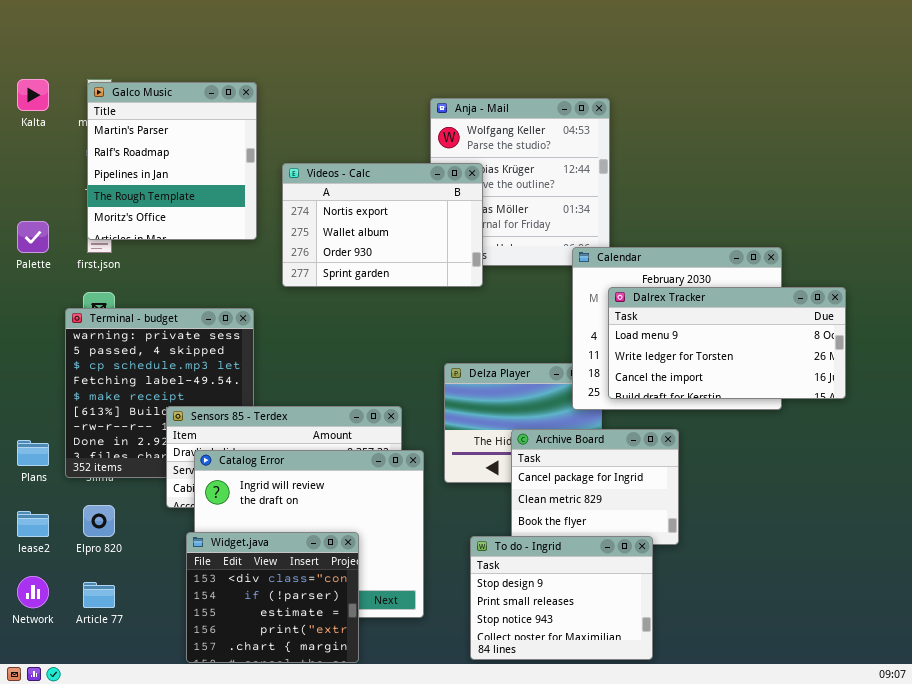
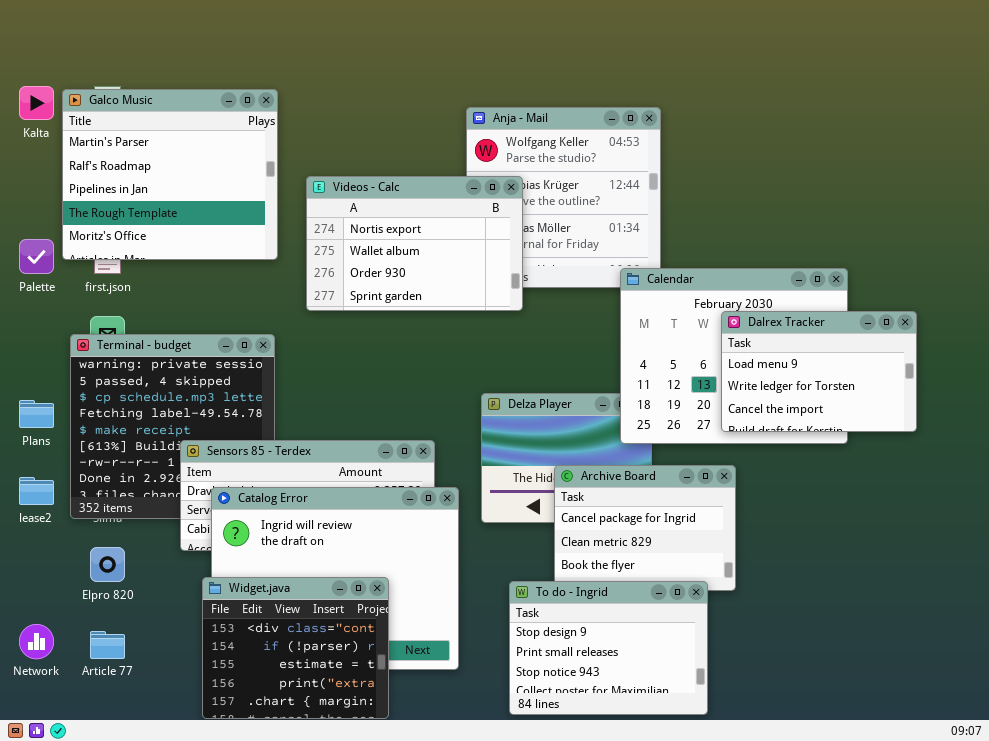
Galco Music: [87,82,257,240] -> [62,89,278,260], resized
Dalrex Tracker: [608,287,846,399] -> [721,311,917,432], resized
Plans: [17,440,49,466] -> [19,400,54,428], moved
lease2: [17,511,49,537] -> [19,477,54,505], moved

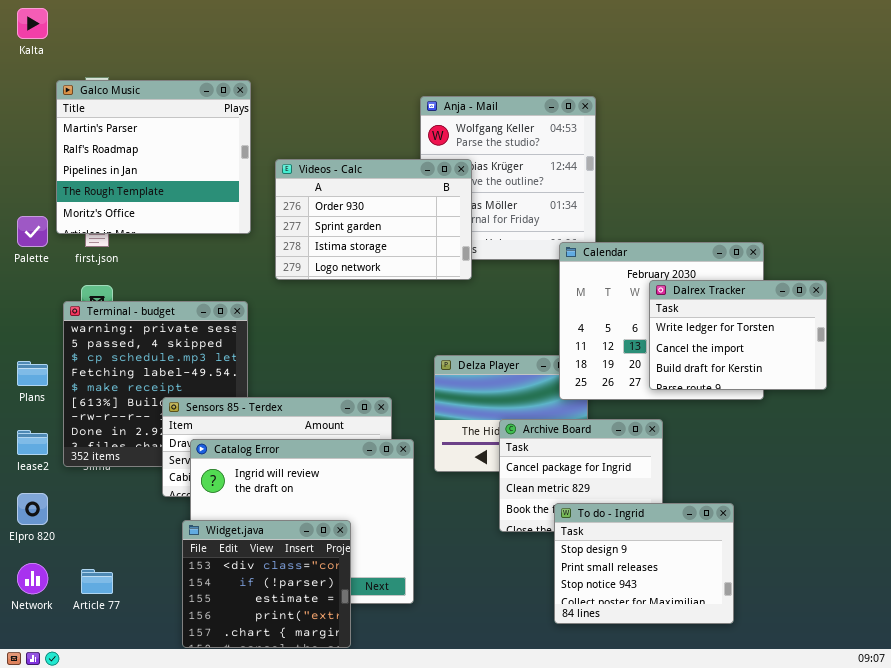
Kalta: [19,86,54,120] -> [17,8,48,39], moved
Videos - Calc: [306,176,523,311] -> [275,159,472,280], scrolled down 2 rows
Dalrex Tracker: [721,311,917,432] -> [649,280,827,390], scrolled down 1 row
Elpro 820: [90,547,125,582] -> [17,493,48,525], moved
To do - Ingrid: [509,581,708,715] -> [554,503,734,624], moved

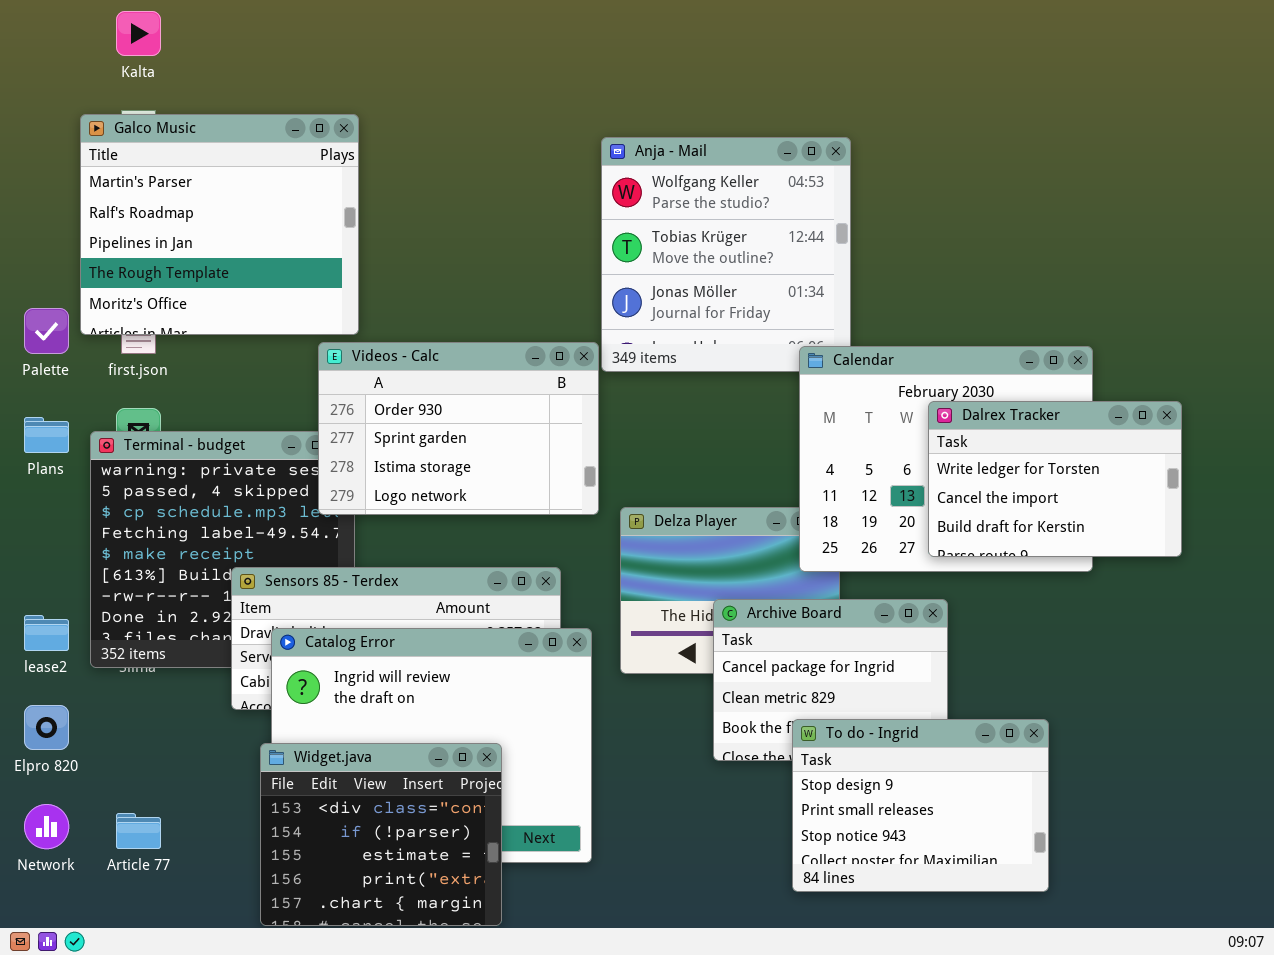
Kalta: [17,8,48,39] -> [116,11,161,56], moved
Videos - Calc: [275,159,472,280] -> [318,342,599,515], moved
Plans: [17,361,48,386] -> [24,417,69,453], moved

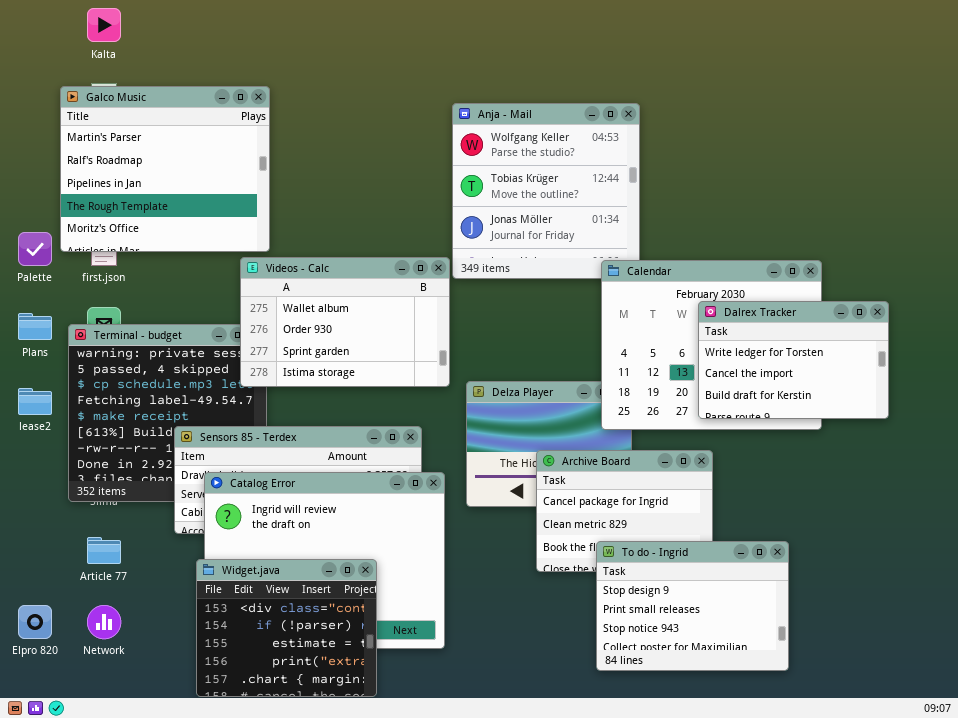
Videos - Calc: [318,342,599,515] -> [240,257,450,387], scrolled up 1 row
lease2: [24,615,69,651] -> [18,388,52,415], moved
Elpro 820: [24,705,69,750] -> [18,605,52,639], moved
Network: [24,804,69,849] -> [87,605,121,639], moved
Article 77: [116,813,161,849] -> [87,537,121,564], moved

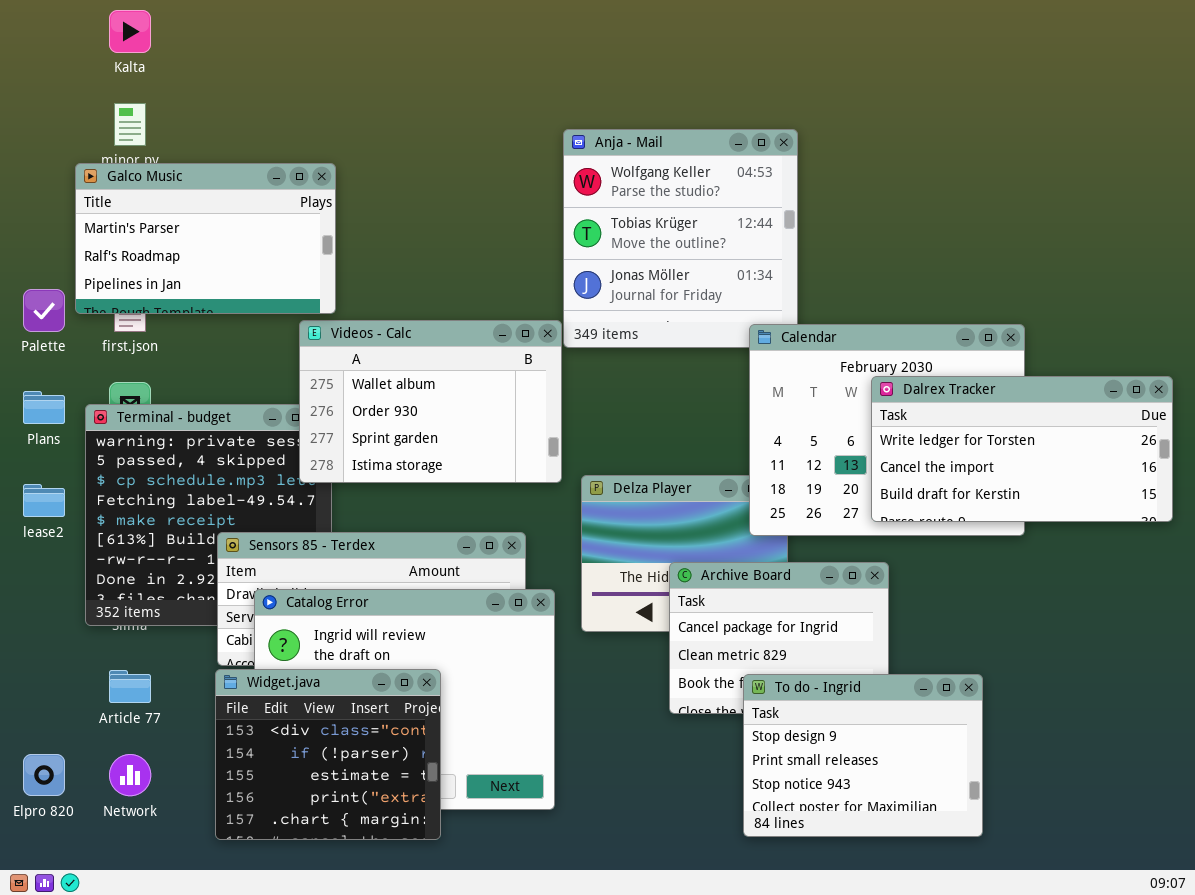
Galco Music: [60,86,270,252] -> [75,163,336,314], resized
Dalrex Tracker: [698,301,889,419] -> [871,376,1173,522], resized
Widget.java: [196,559,377,697] -> [215,669,441,840], moved

